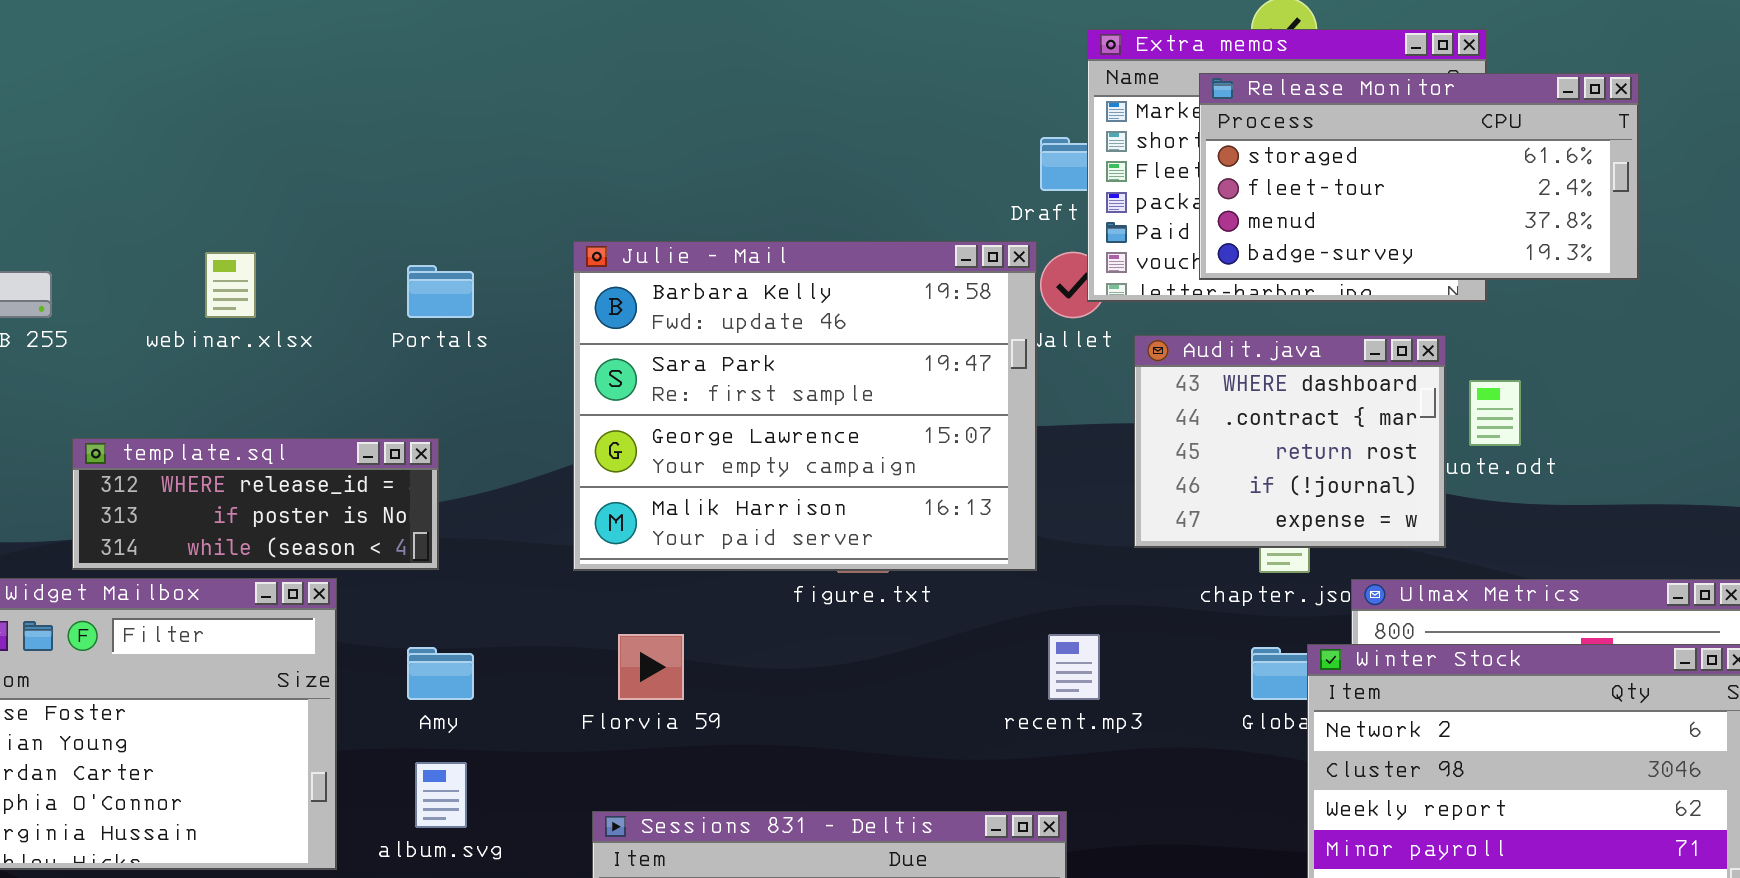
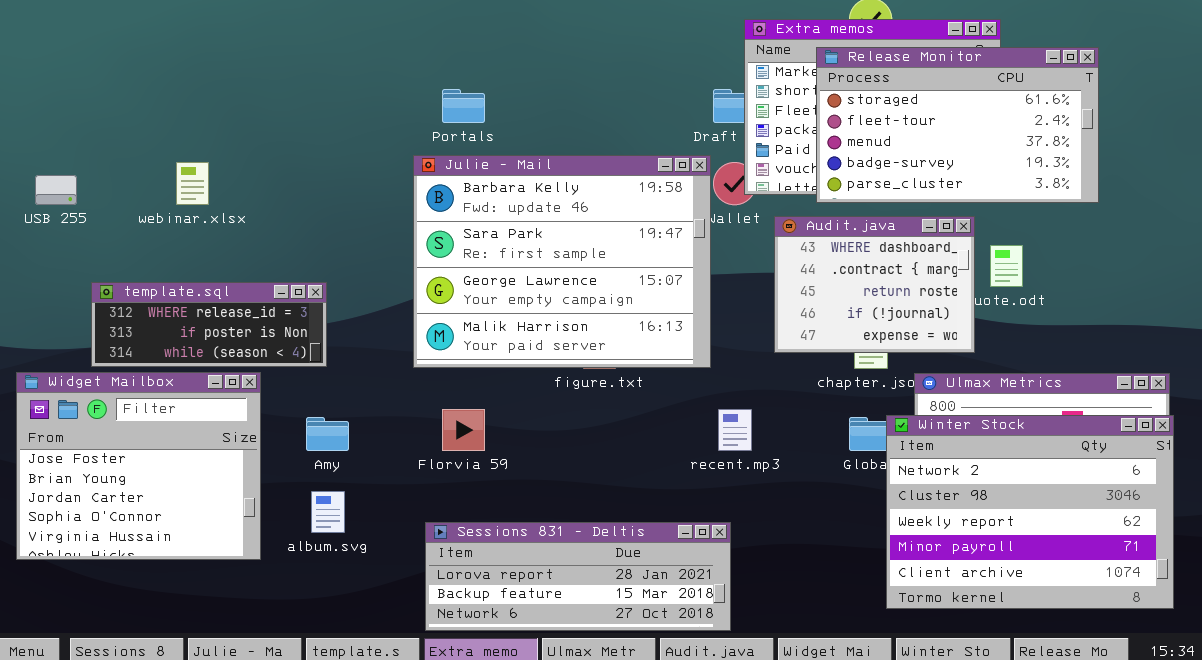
Release Monitor: [1199,73,1639,280] -> [816,47,1099,203], resized
Portals: [407,265,474,318] -> [442,89,485,123], moved

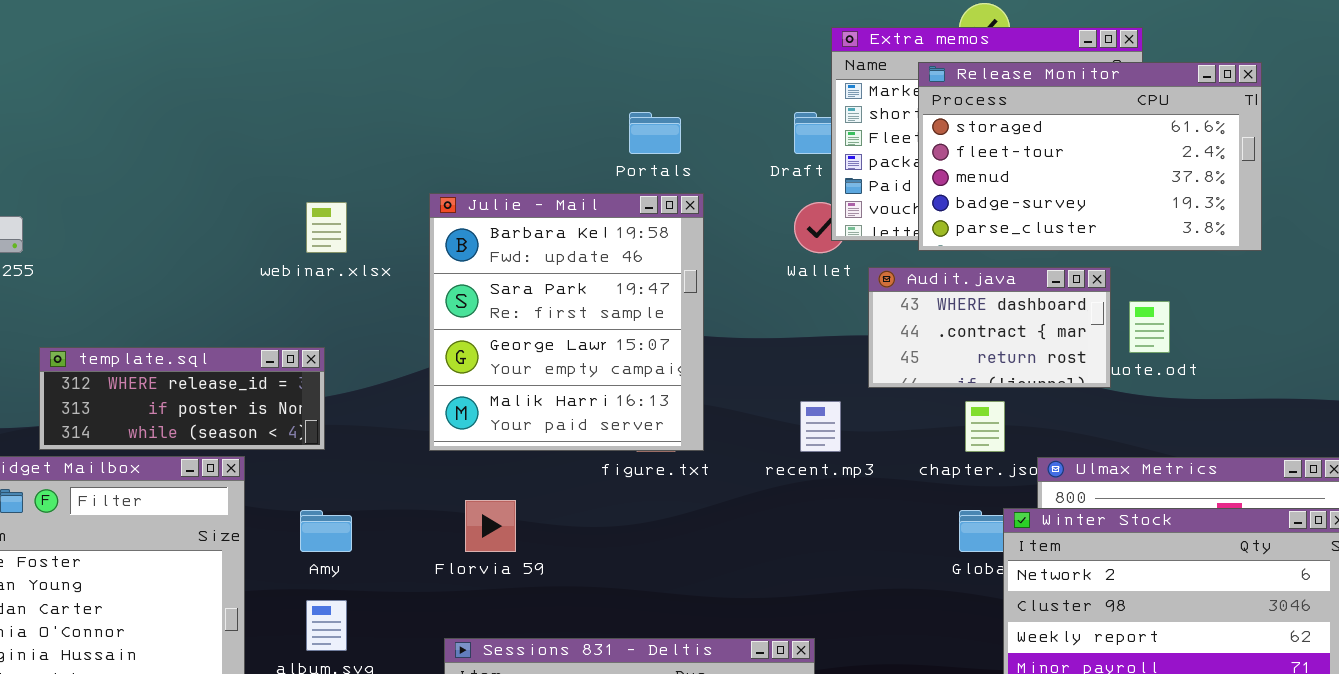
Portals: [442,89,485,123] -> [629,112,681,154], moved
Julie - Mail: [413,155,711,368] -> [429,193,704,451], resized
webinar.xlsx: [176,162,209,205] -> [306,202,347,253], moved
Audit.java: [774,216,975,353] -> [868,267,1111,388], resized
recent.mp3: [718,409,752,451] -> [800,401,841,452], moved

